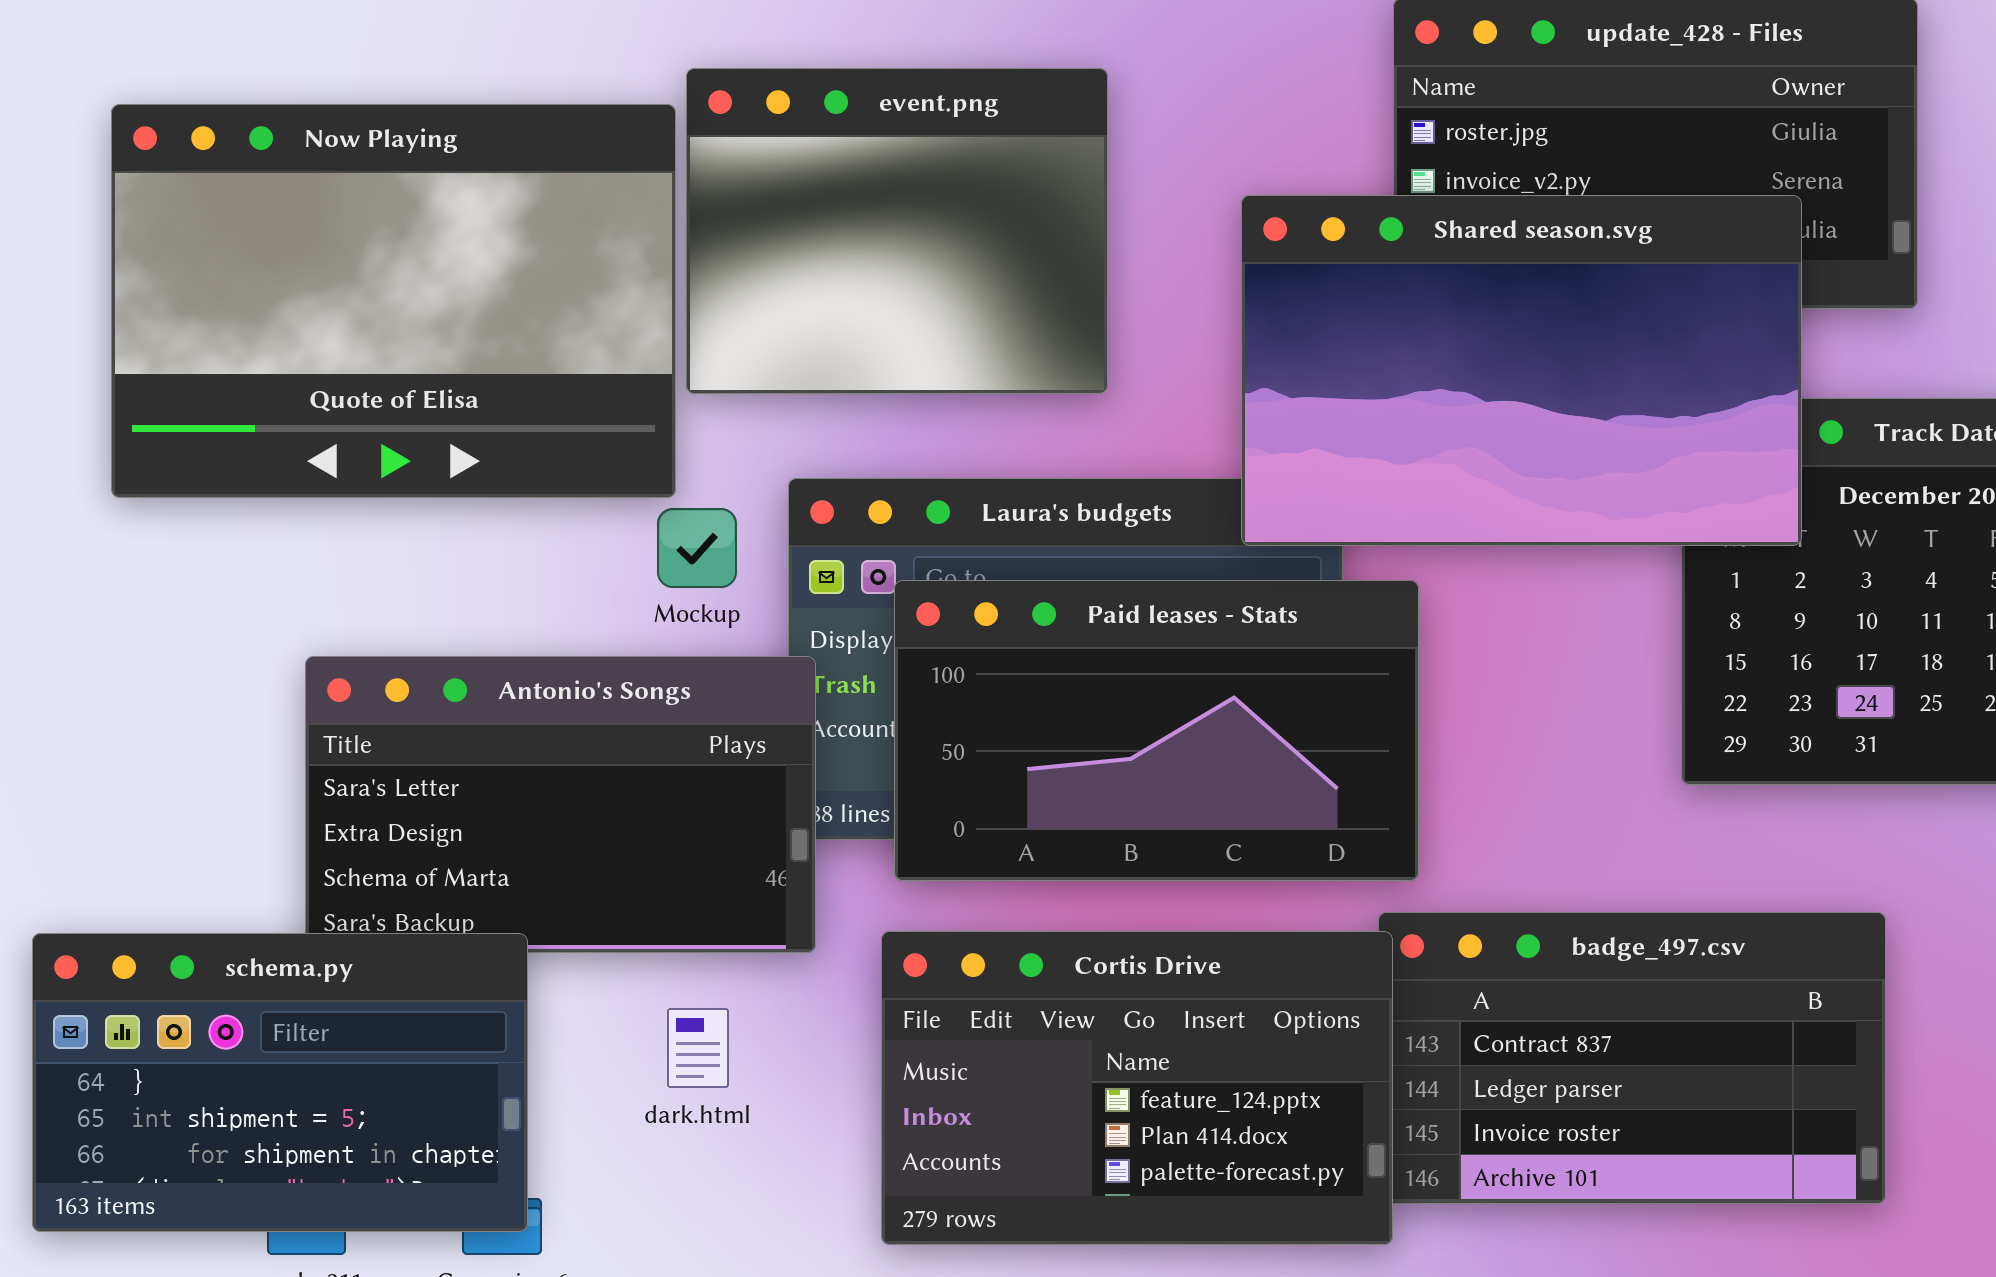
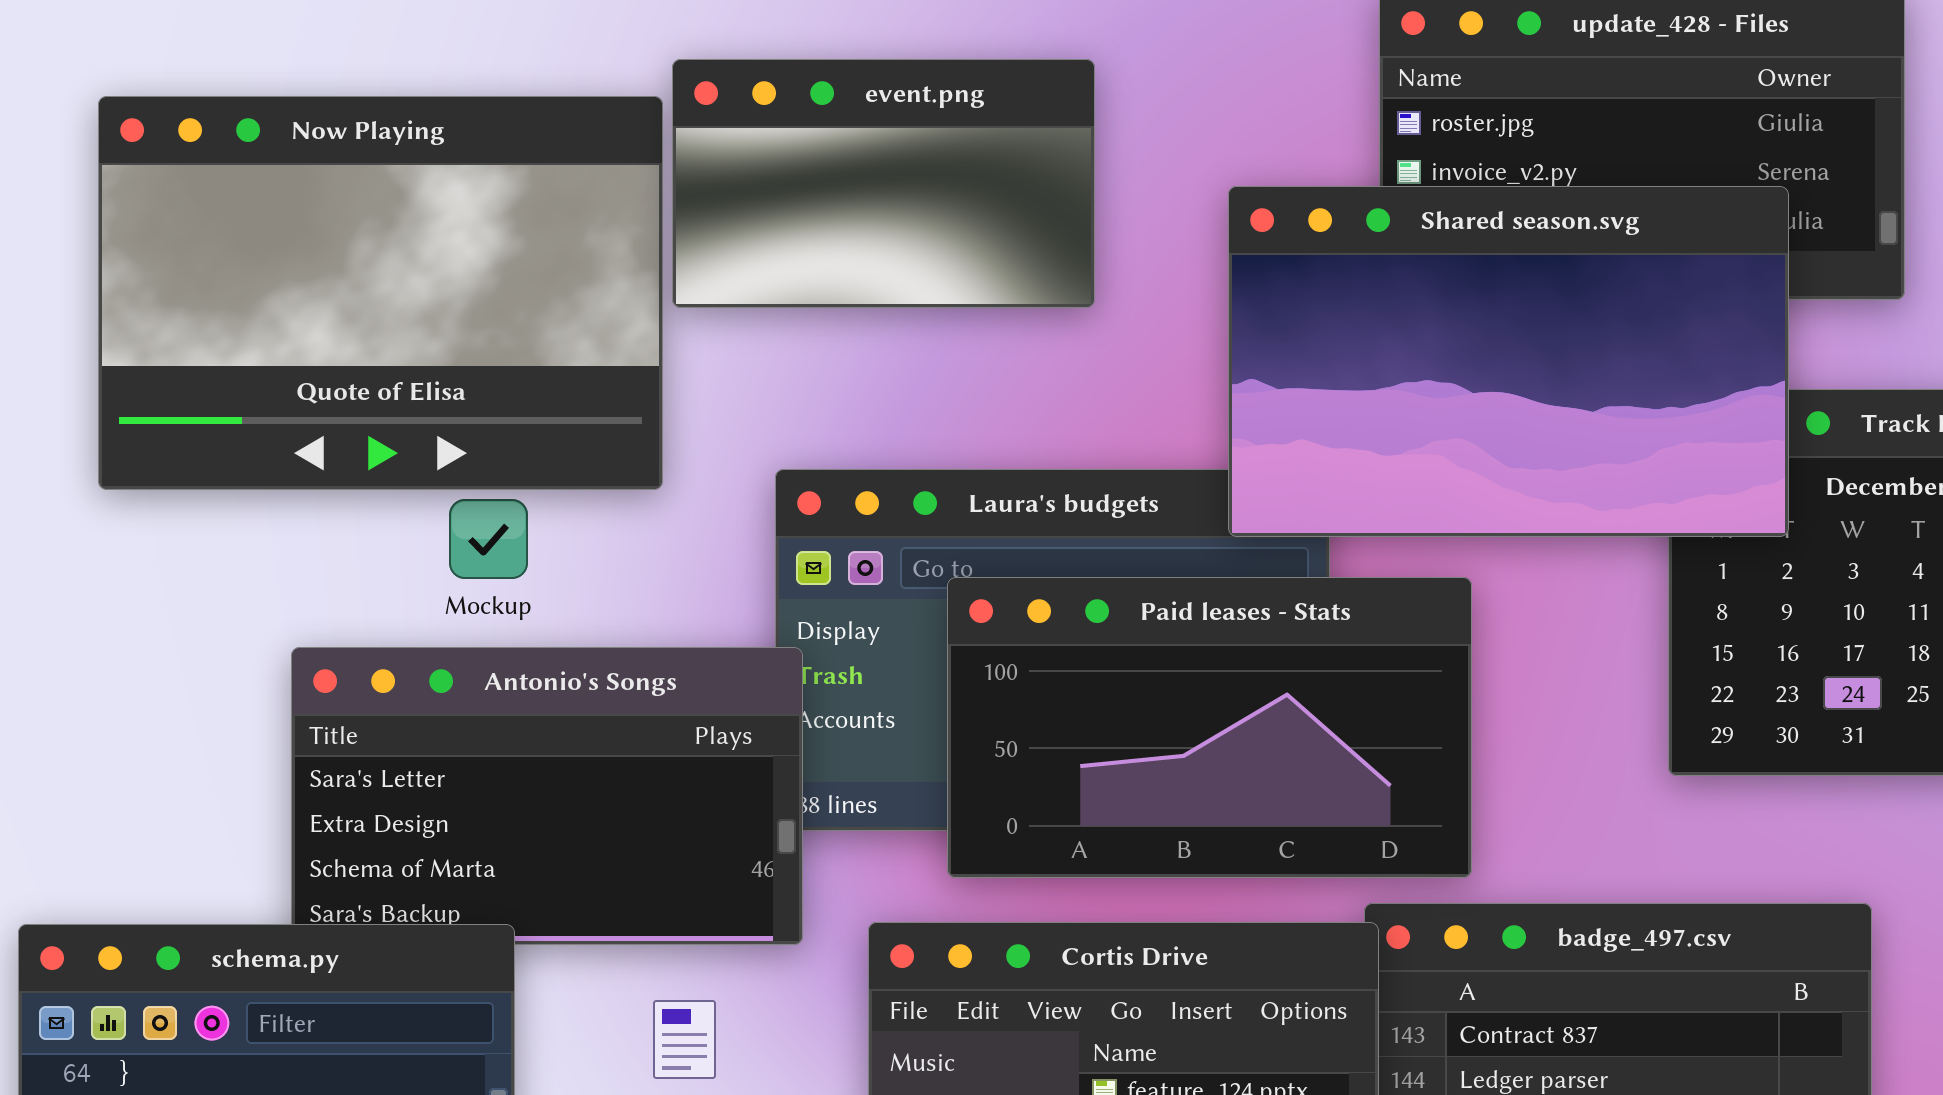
event.png: [686,68,1108,394] -> [672,59,1095,308], resized
Mockup: [657,508,737,588] -> [449,499,528,579], moved
Paid leases - Stats: [894,580,1419,881] -> [947,577,1472,878], moved

